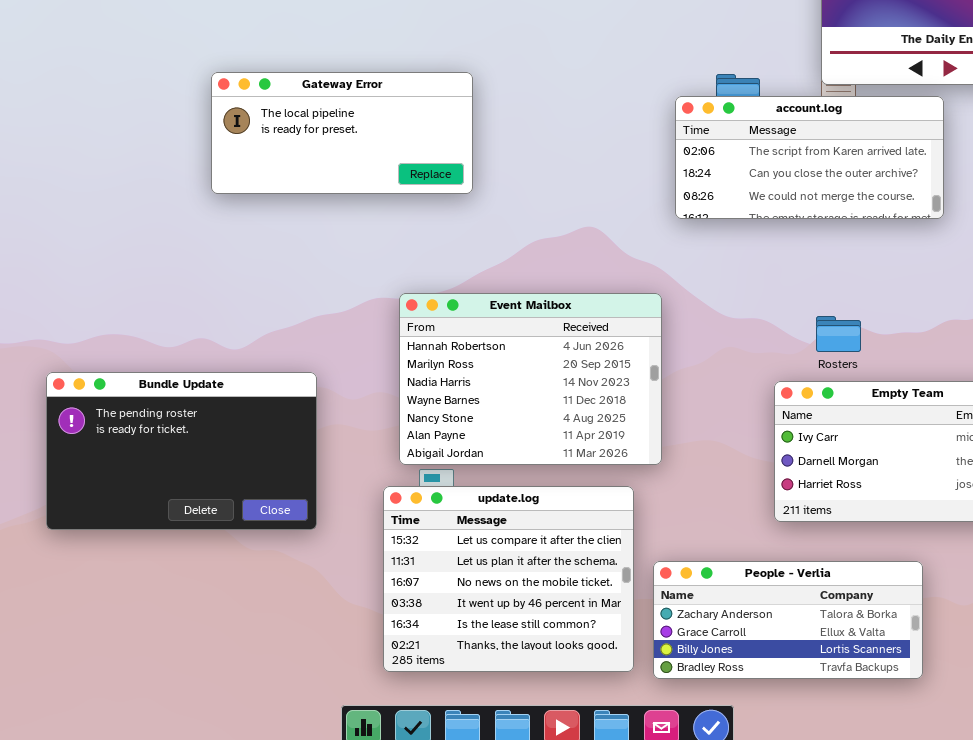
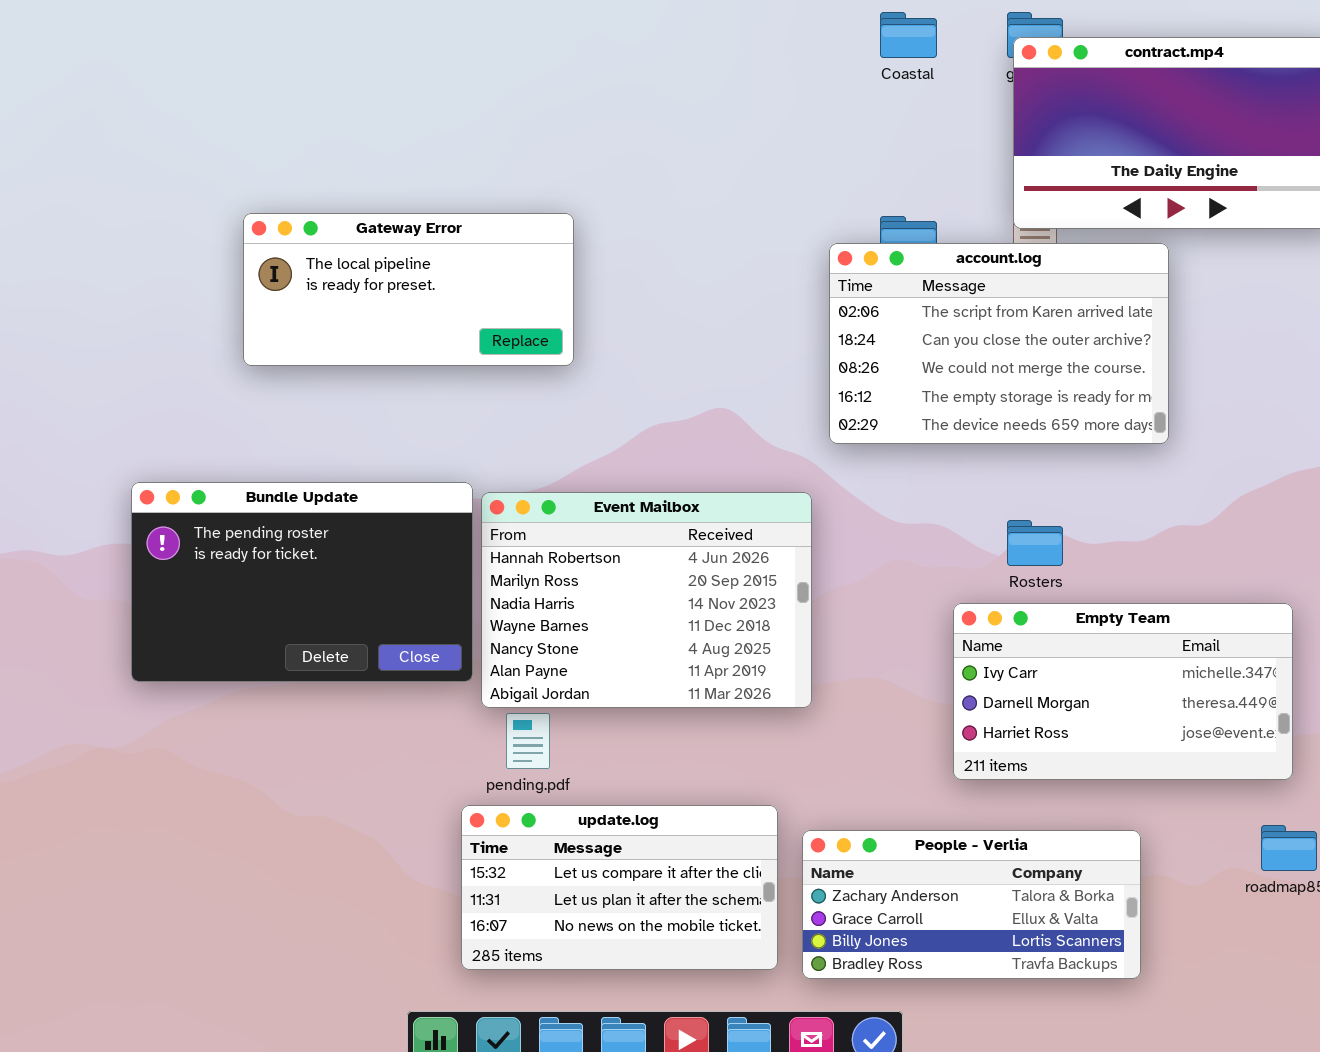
account.log: [675,96,944,219] -> [829,243,1169,444], resized
Bundle Update: [46,372,317,530] -> [131,482,473,682], moved
update.log: [383,486,634,672] -> [461,805,778,970], resized

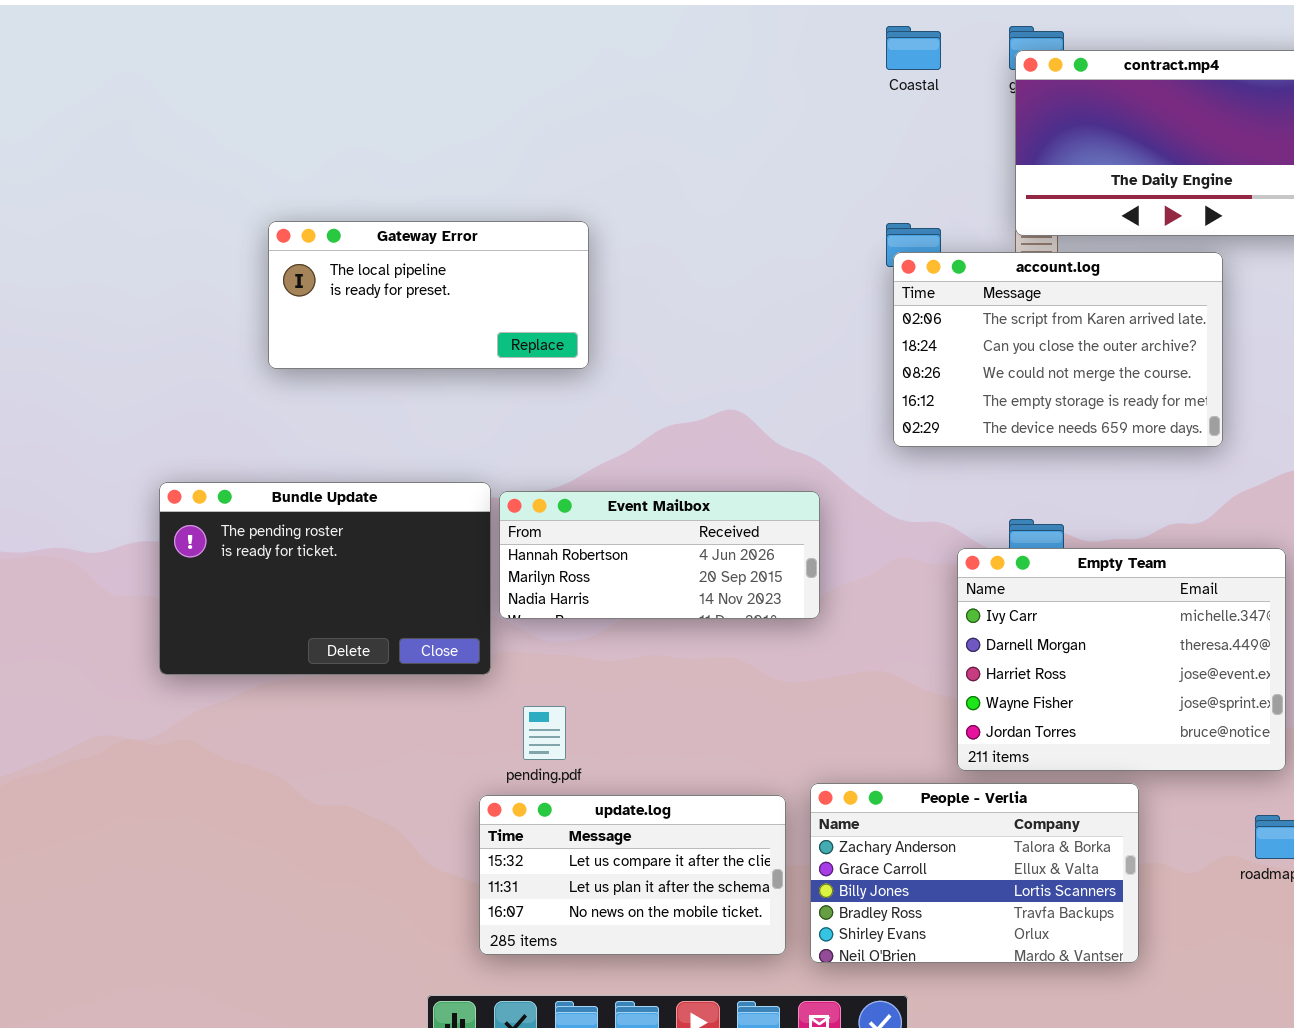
account.log: [829,243,1169,444] -> [893,252,1223,447], moved
Event Mailbox: [481,492,812,708] -> [499,491,820,619], resized
Empty Team: [953,603,1293,780] -> [957,548,1286,771], resized
People - Verlia: [802,830,1141,979] -> [810,783,1139,963], resized

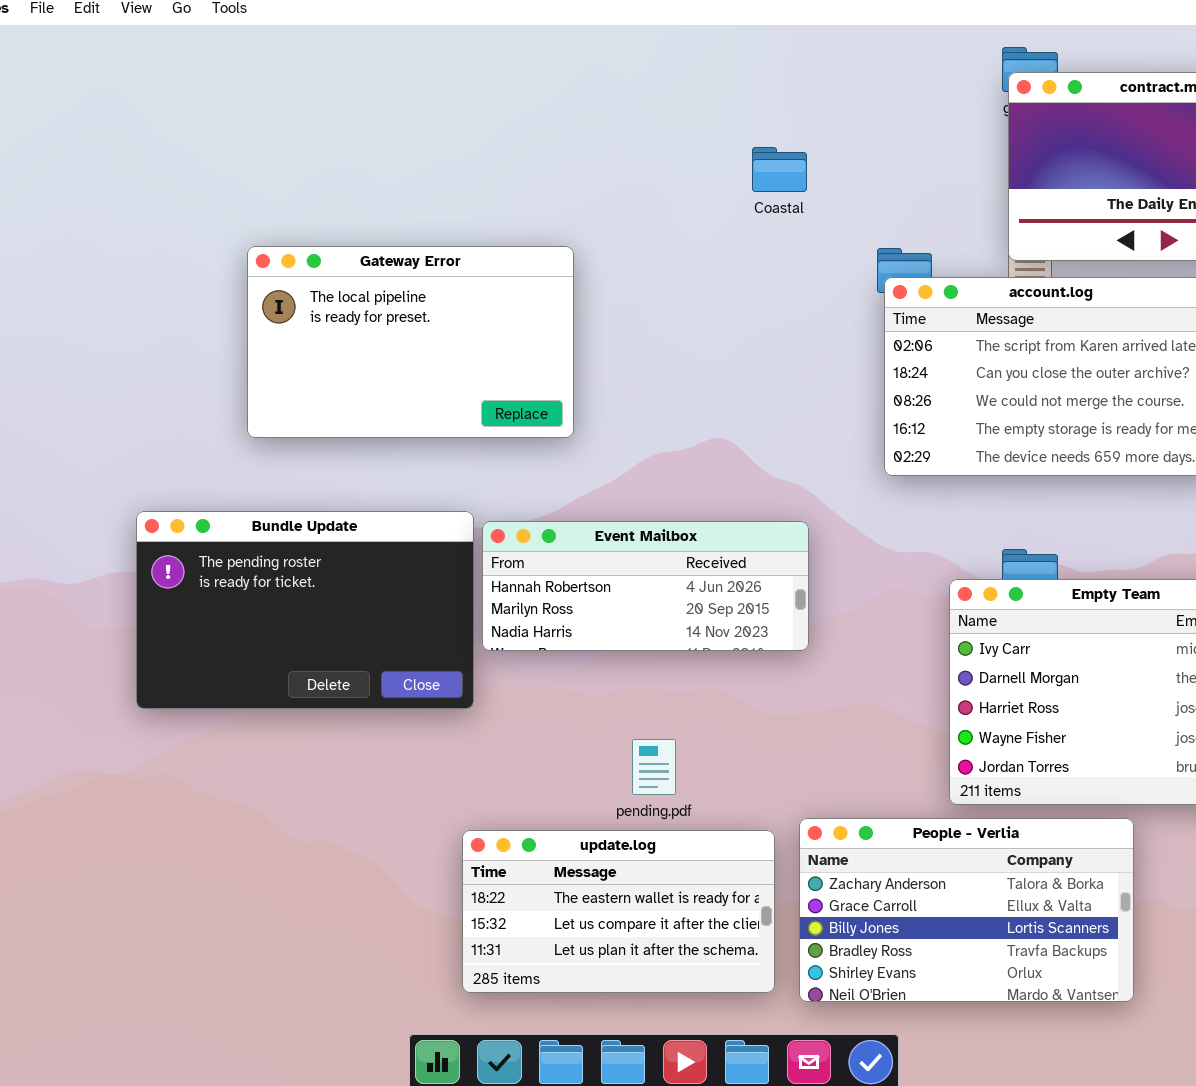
Coastal: [886,26,941,70] -> [752,147,807,192], moved
Gateway Error: [268,221,589,369] -> [247,246,574,438], resized
pending.pdf: [523,706,566,760] -> [632,739,676,795], moved
update.log: [479,795,786,955] -> [462,830,775,993], scrolled up 1 row

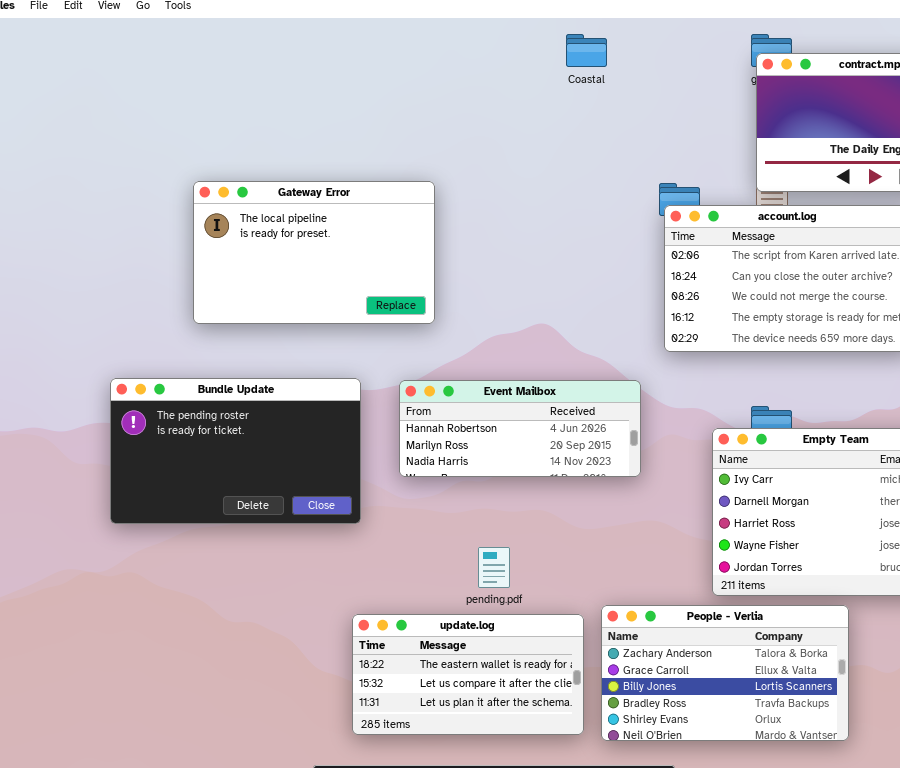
Coastal: [752,147,807,192] -> [566,34,607,67], moved
Event Mailbox: [482,521,809,651] -> [399,380,641,477], moved

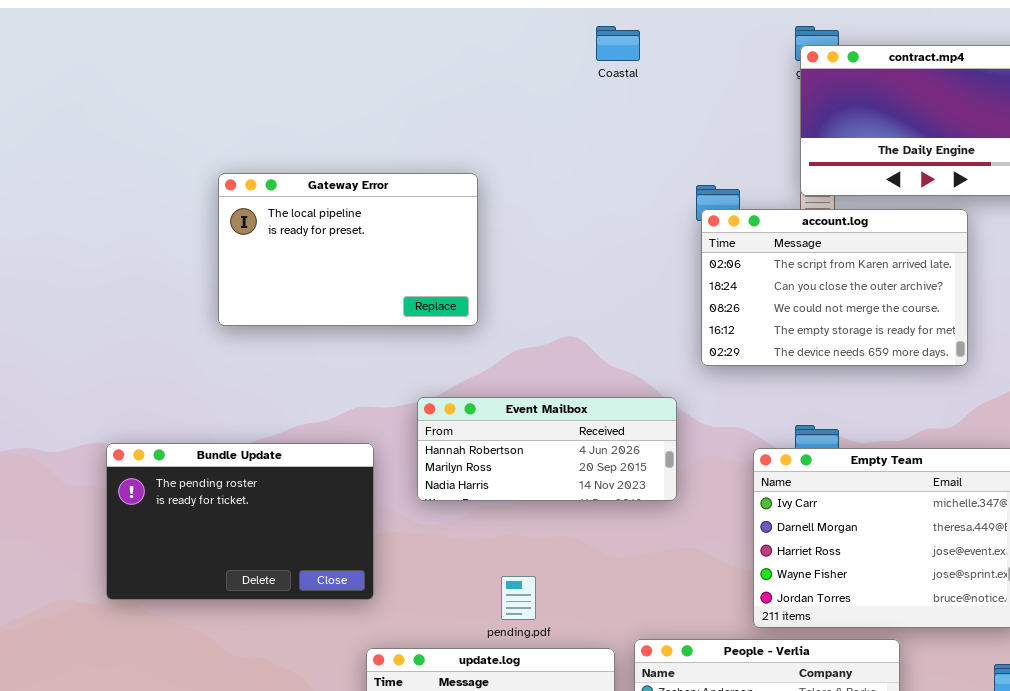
Gateway Error: [193,181,435,324] -> [218,173,478,326], moved
Bundle Update: [110,378,361,524] -> [106,443,374,600], moved

